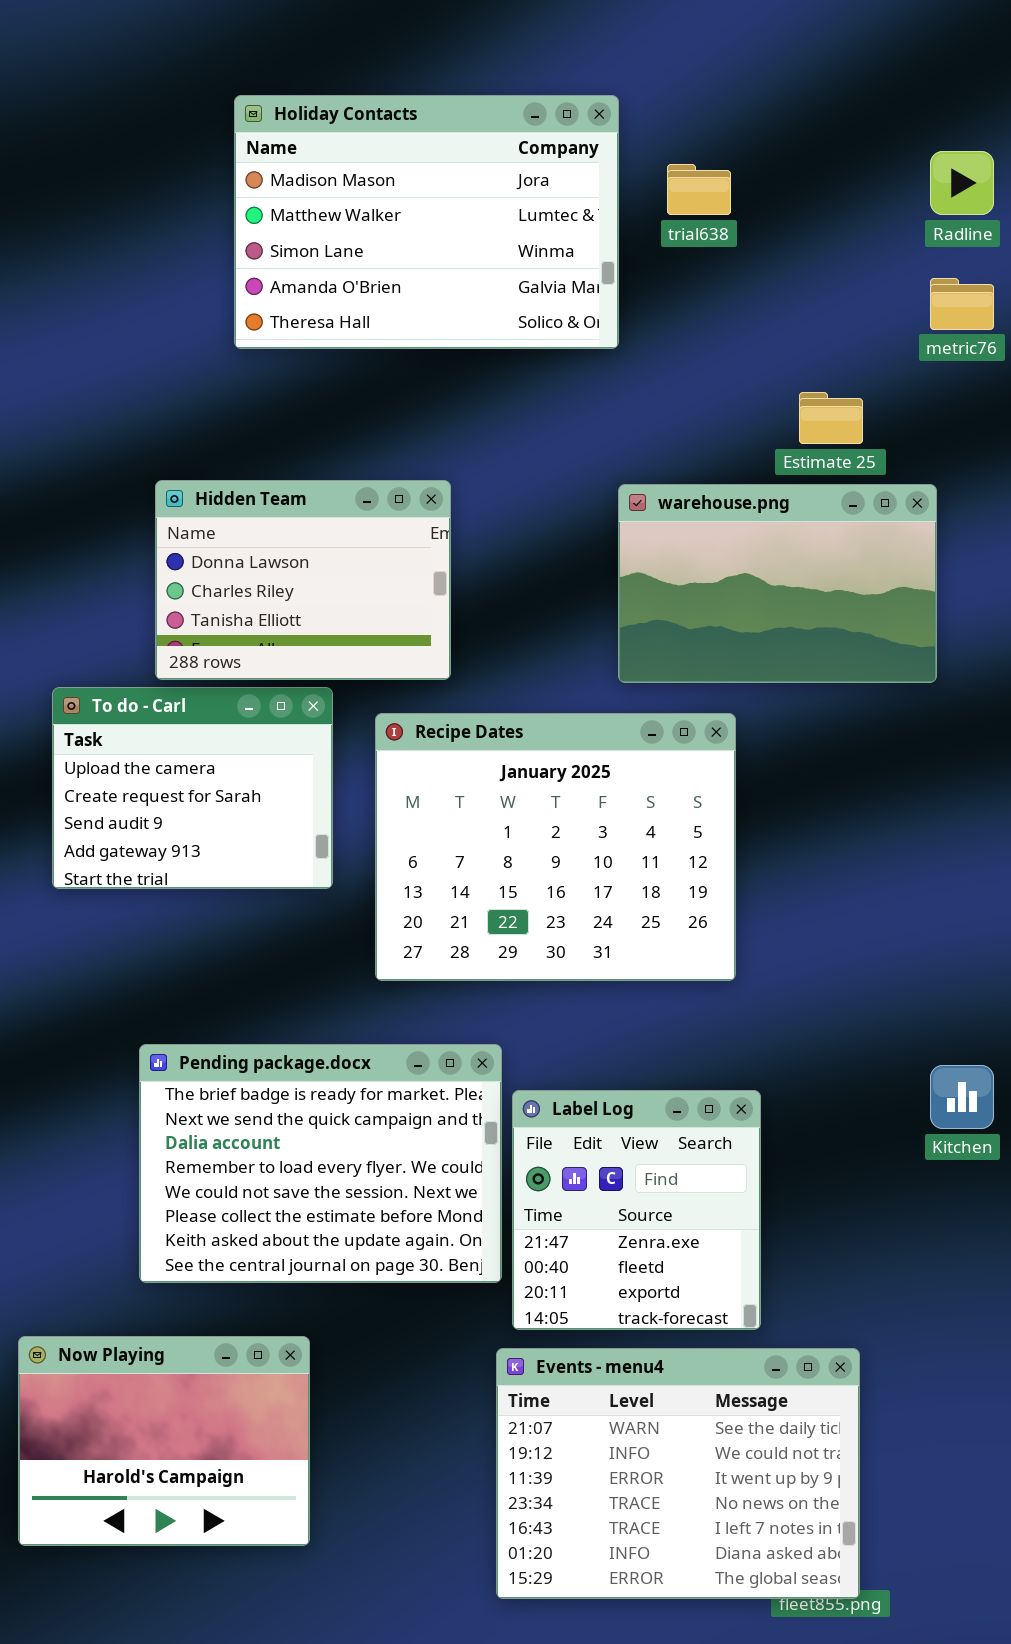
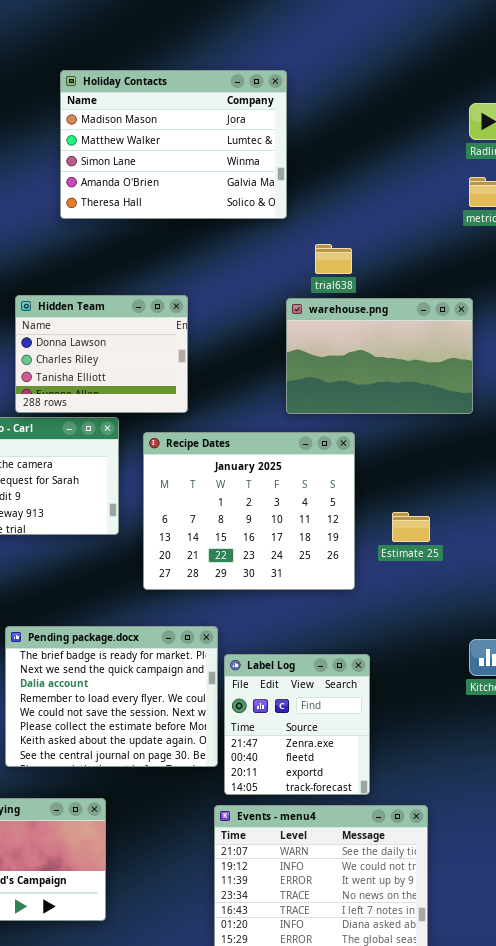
trial638: [667,164,731,215] -> [315,244,352,274], moved
Estimate 25: [799,392,863,444] -> [392,512,430,542], moved

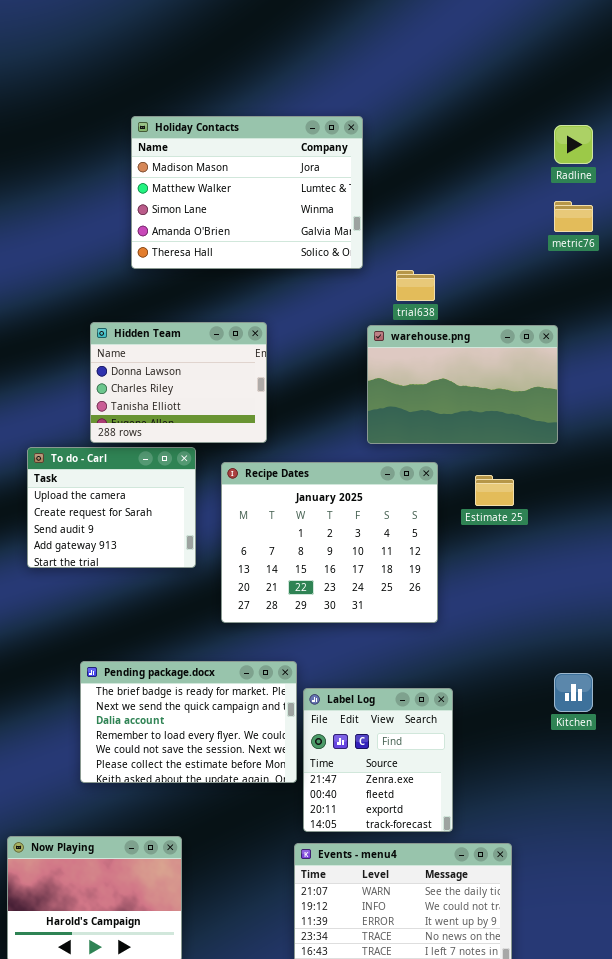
Holiday Contacts: [60,70,287,219] -> [131,116,363,269], moved
Estimate 25: [392,512,430,542] -> [475,475,514,506], moved
Pending package.docx: [5,626,218,767] -> [80,661,297,783], resized

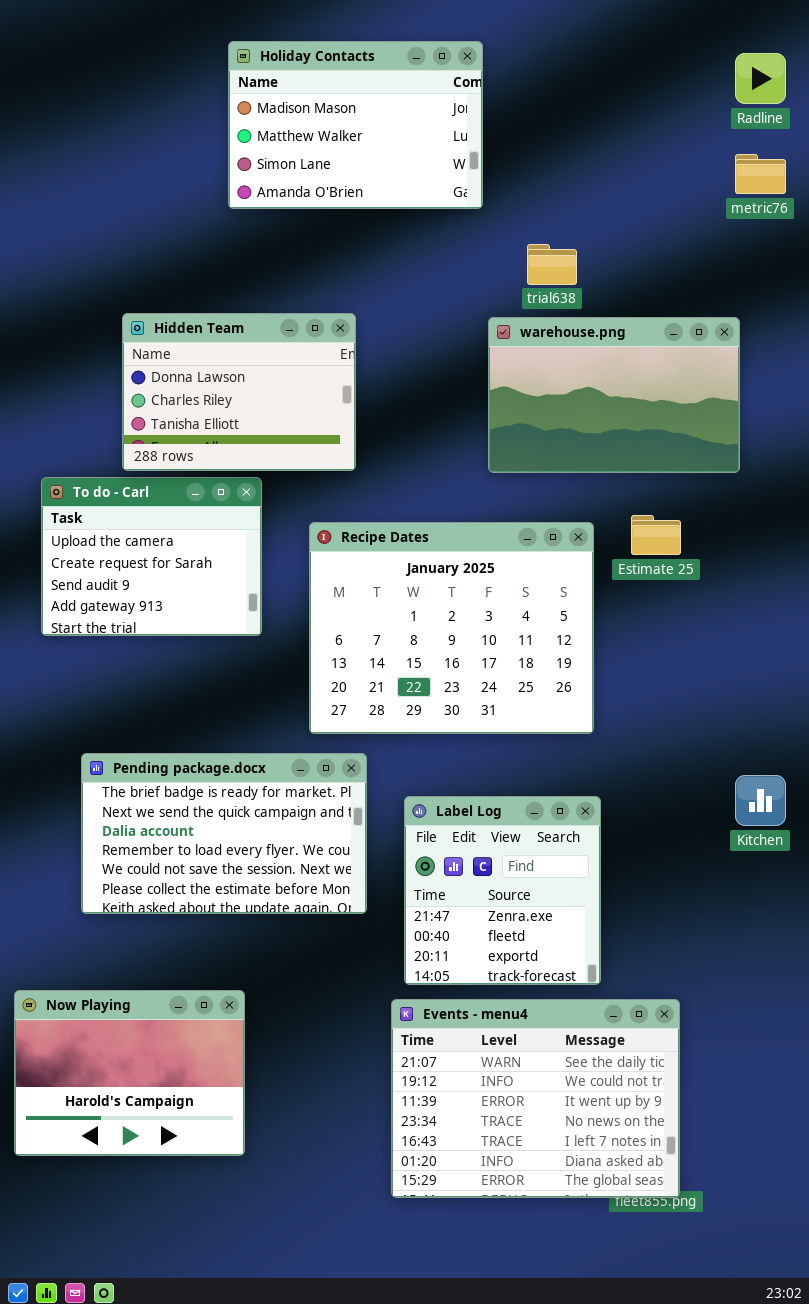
Holiday Contacts: [131,116,363,269] -> [228,41,483,209], resized
Recipe Dates: [221,462,438,623] -> [309,522,594,734], moved
Pending package.docx: [80,661,297,783] -> [81,753,367,914], moved

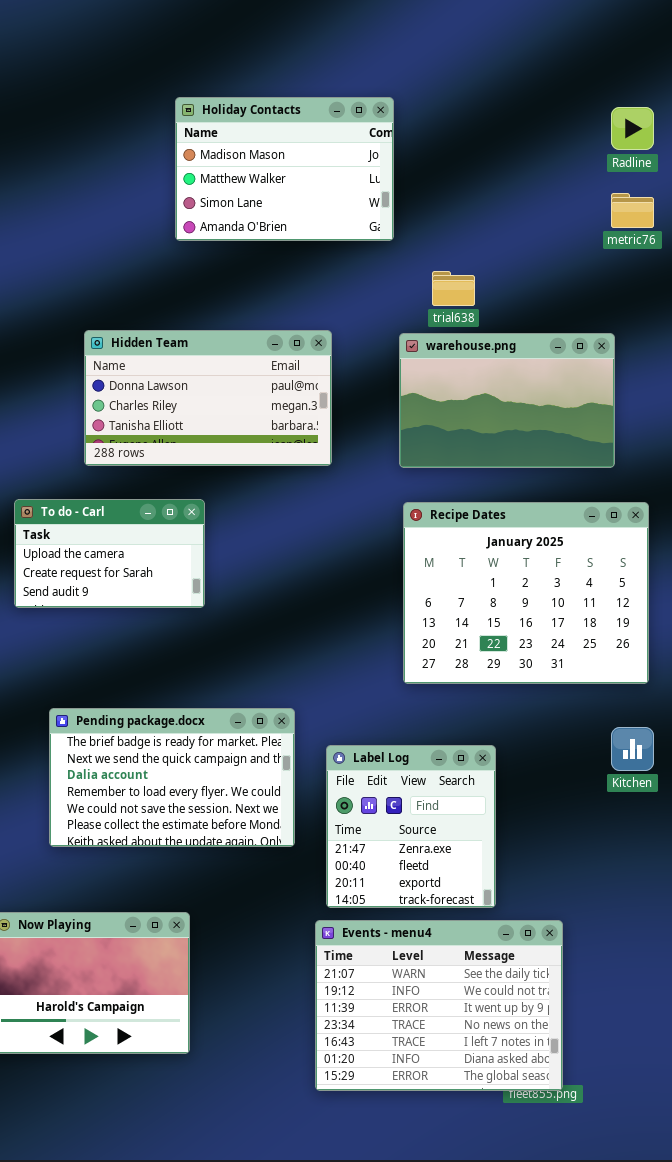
Hidden Team: [122,313,356,471] -> [84,330,332,466], resized
To do - Carl: [41,477,262,636] -> [14,499,205,608], resized
Recipe Dates: [309,522,594,734] -> [403,502,649,684], moved

